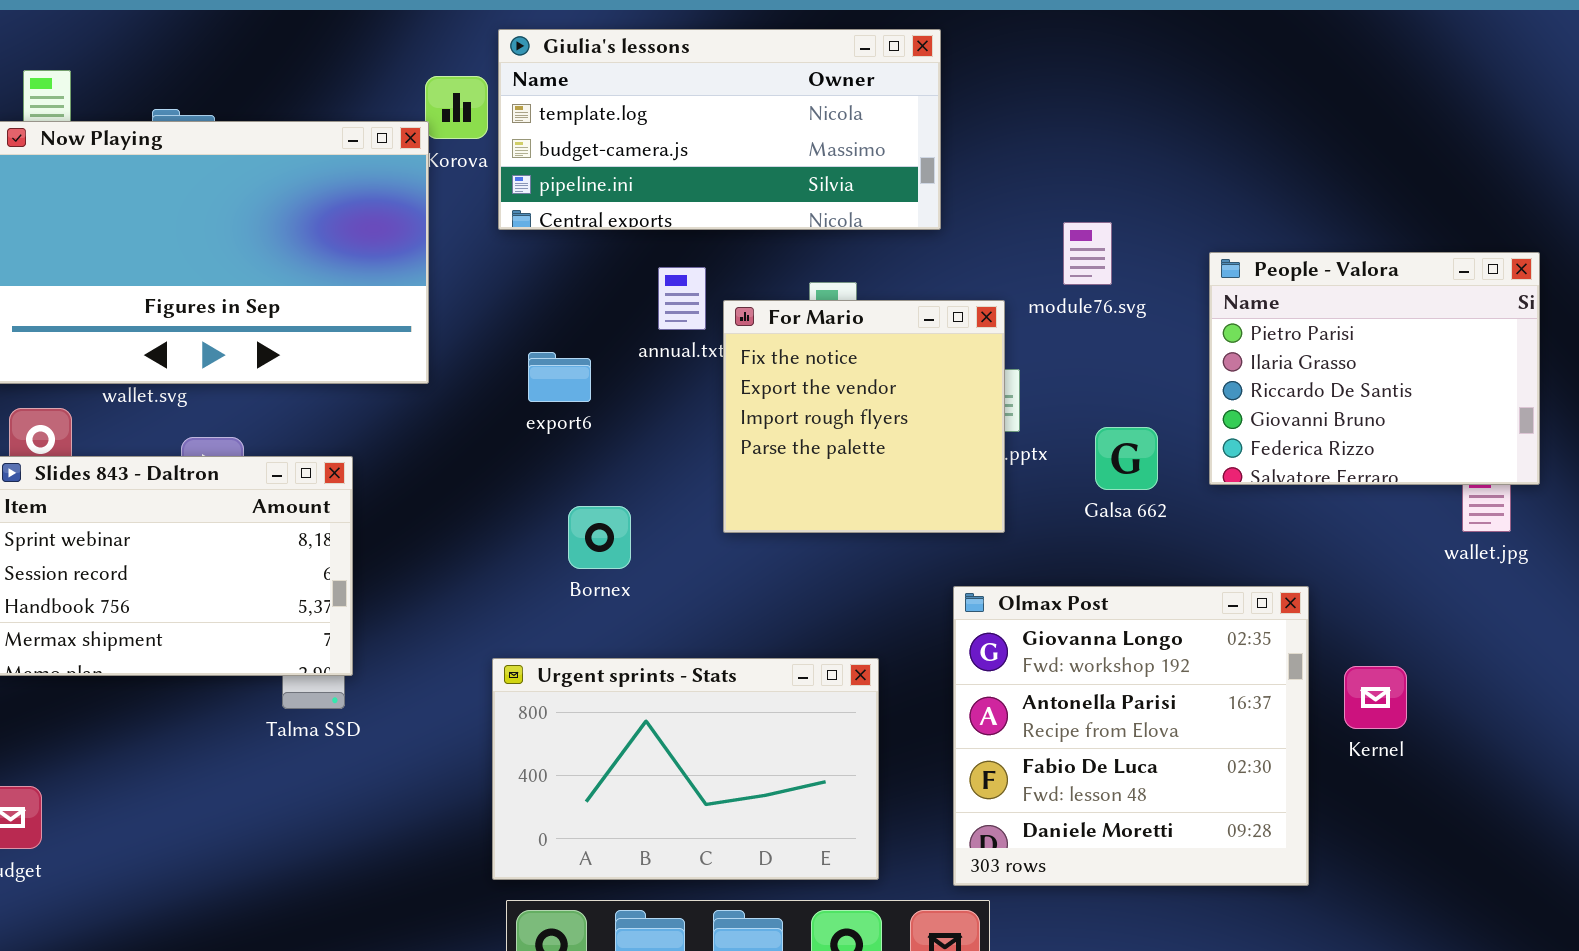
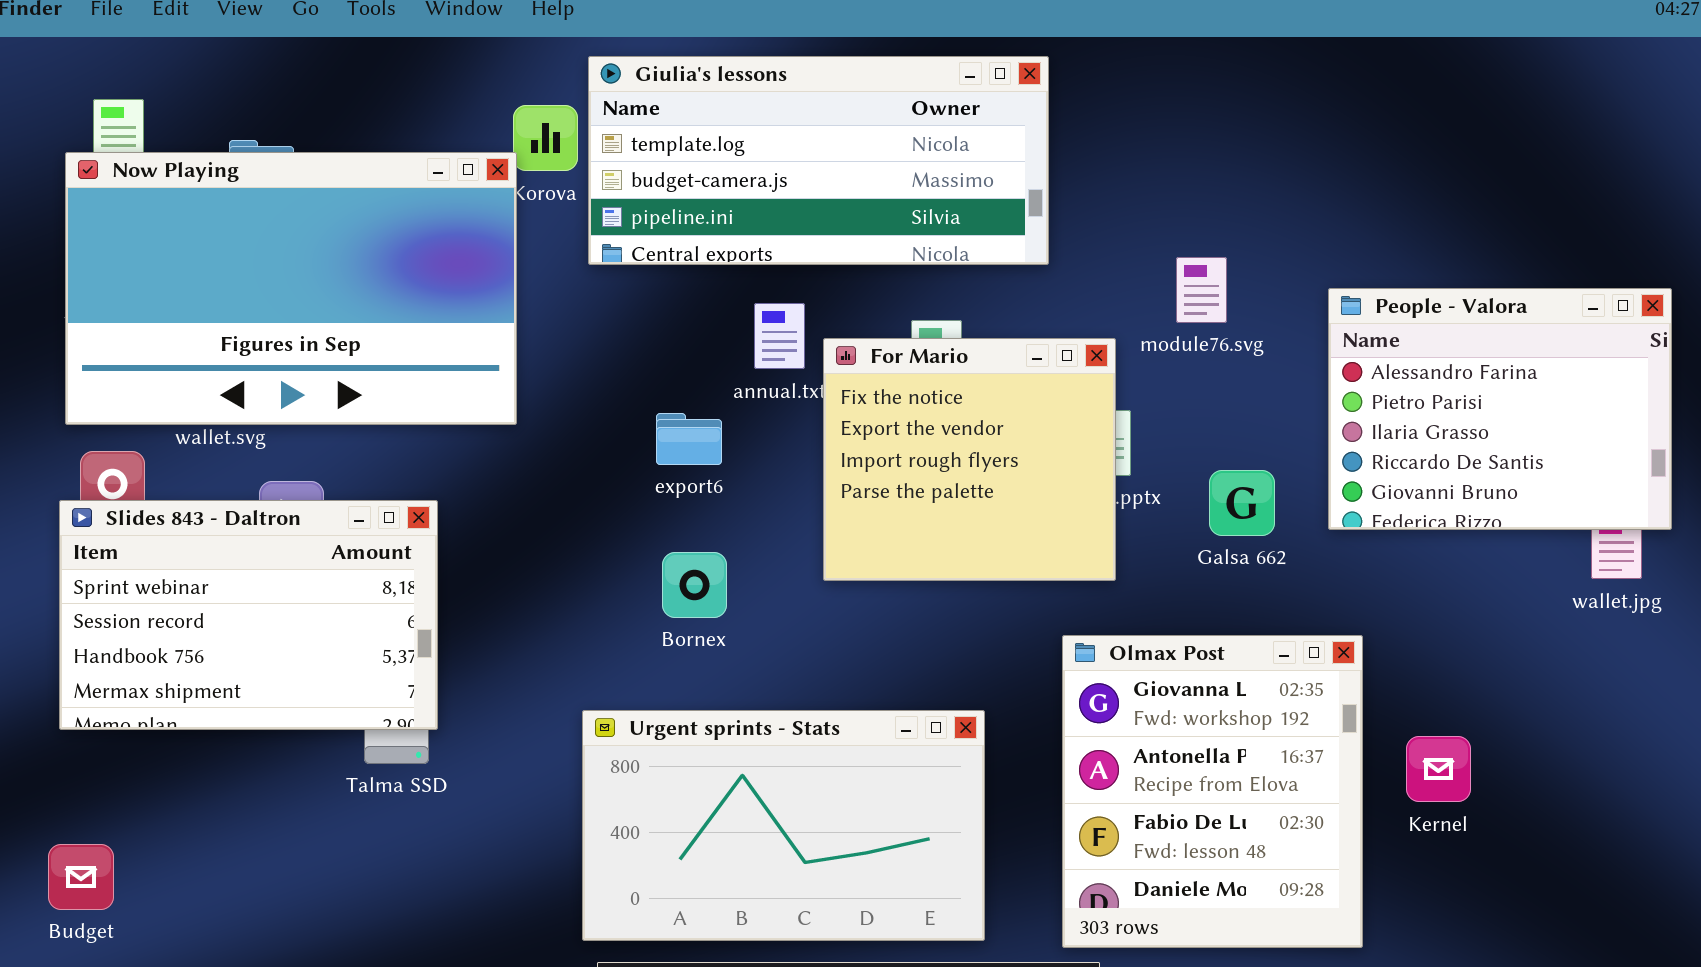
People - Valora: [1209,252,1540,485] -> [1328,288,1672,530], scrolled up 1 row
export6: [528,352,591,402] -> [656,413,722,465], moved
Olmax Post: [953,586,1309,886] -> [1062,635,1363,948], resized
Kernel: [1344,666,1407,729] -> [1406,736,1471,802], moved

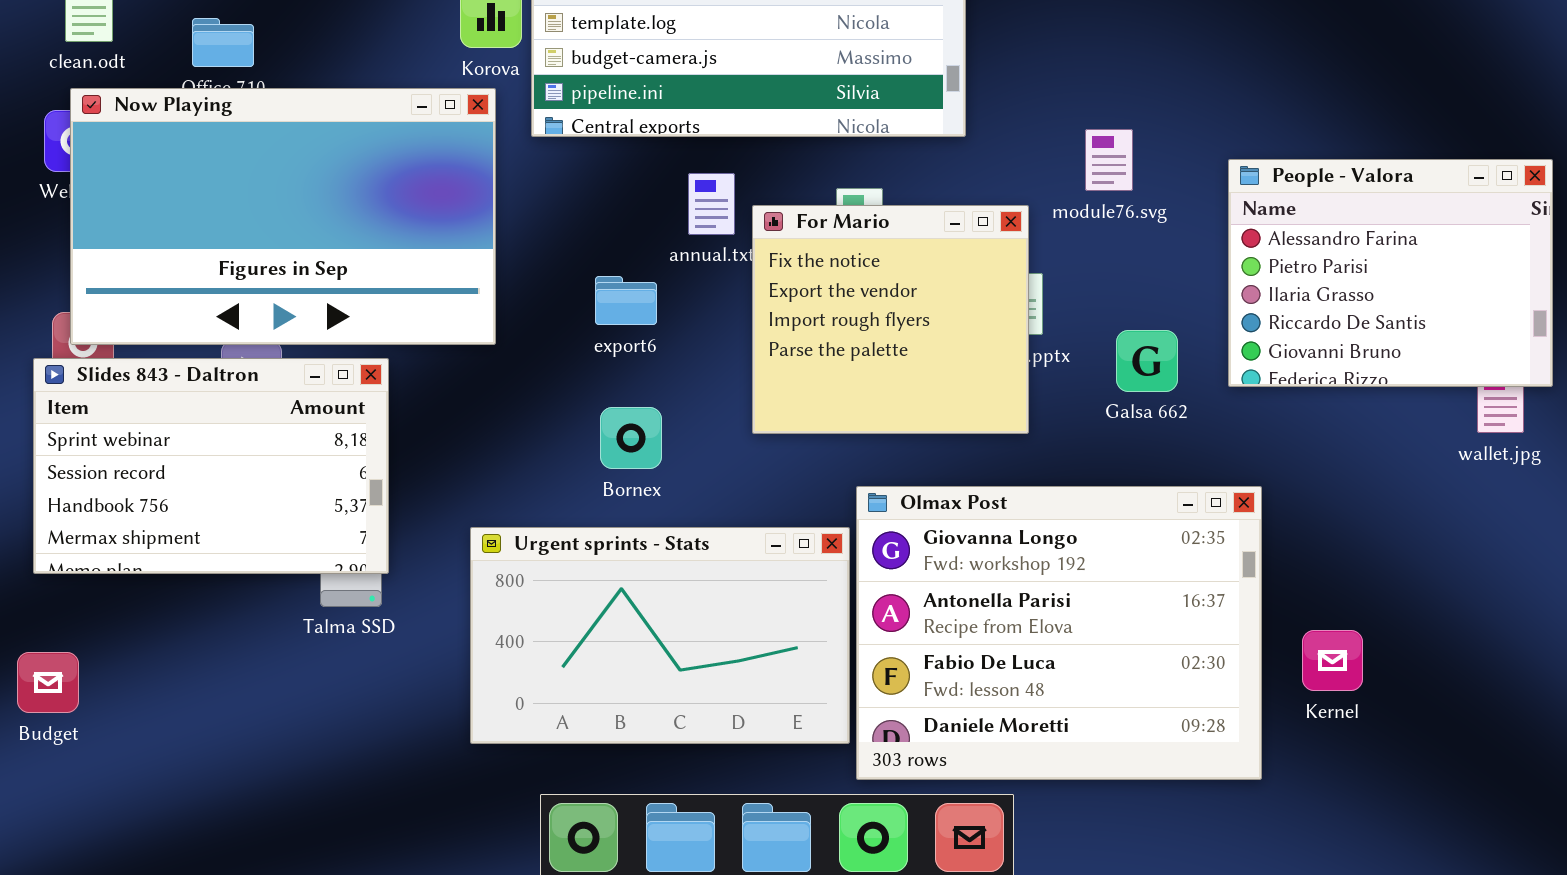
Now Playing: [65,152,517,425] -> [70,88,496,345], moved
Olmax Post: [1062,635,1363,948] -> [856,486,1262,780], resized
Urgent sprints - Stats: [582,710,985,941] -> [470,527,850,744], moved
Kernel: [1406,736,1471,802] -> [1302,630,1363,691], moved
Budget: [48,844,114,910] -> [17,652,79,713], moved

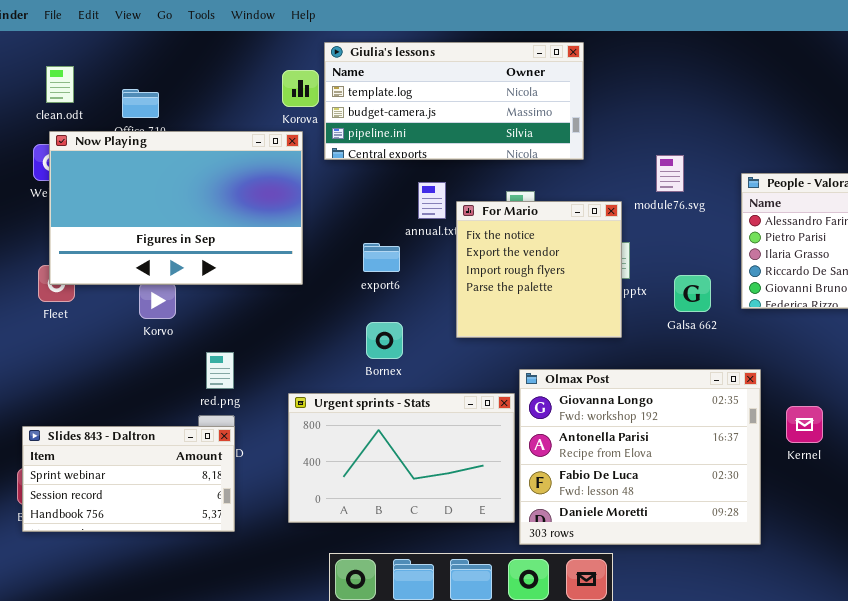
Slides 843 - Daltron: [33,358,389,574] -> [22,426,235,532], moved, resized
Kernel: [1302,630,1363,691] -> [786,406,823,443], moved

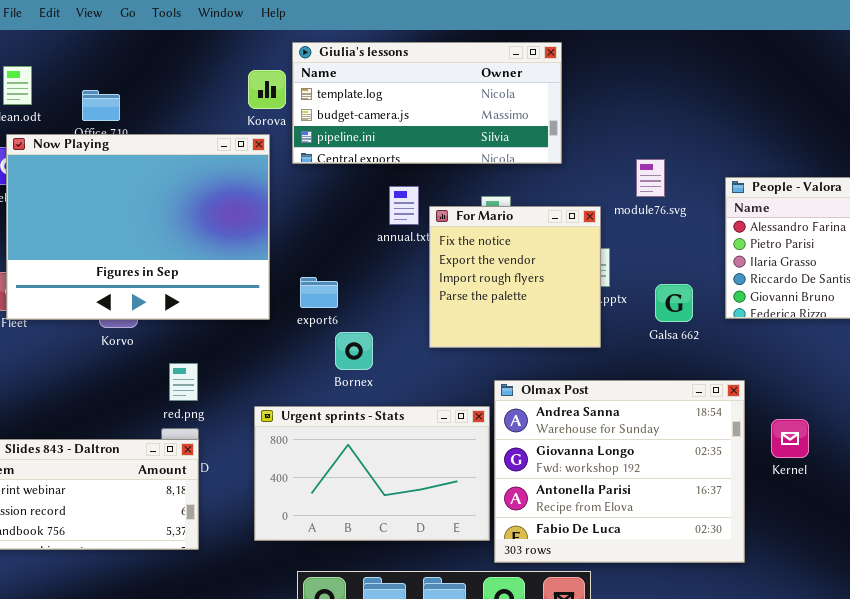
Now Playing: [49,131,303,285] -> [6,134,270,320], resized
export6: [363,243,400,272] -> [300,277,338,308], moved
Olmax Post: [519,369,761,545] -> [494,380,745,563], scrolled up 1 row

